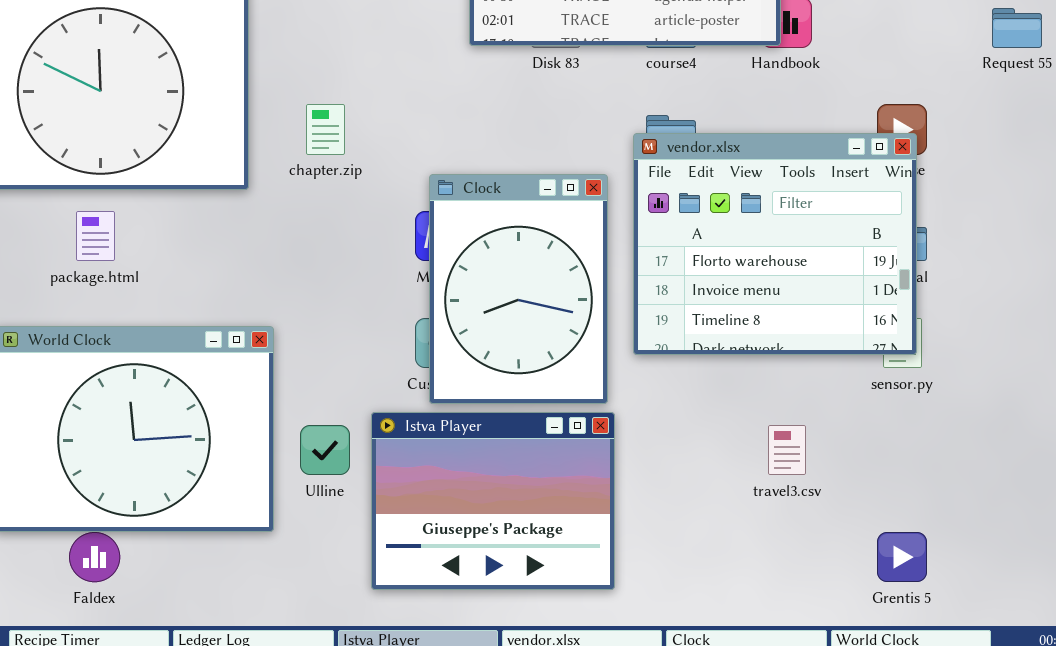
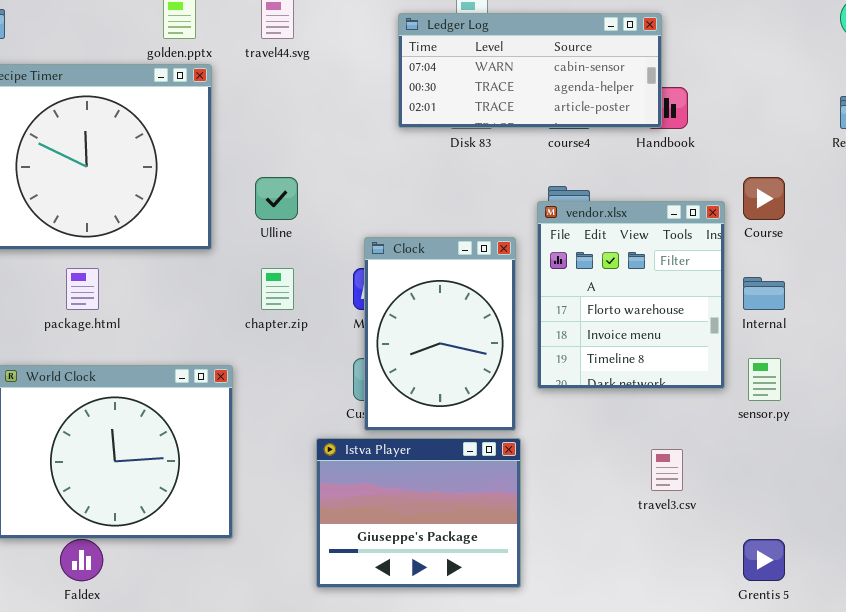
chapter.zip: [306,104,345,155] -> [261,268,294,310], moved
vendor.xlsx: [633,133,917,355] -> [537,201,725,389], resized
Ulline: [300,425,350,475] -> [255,177,298,220], moved

